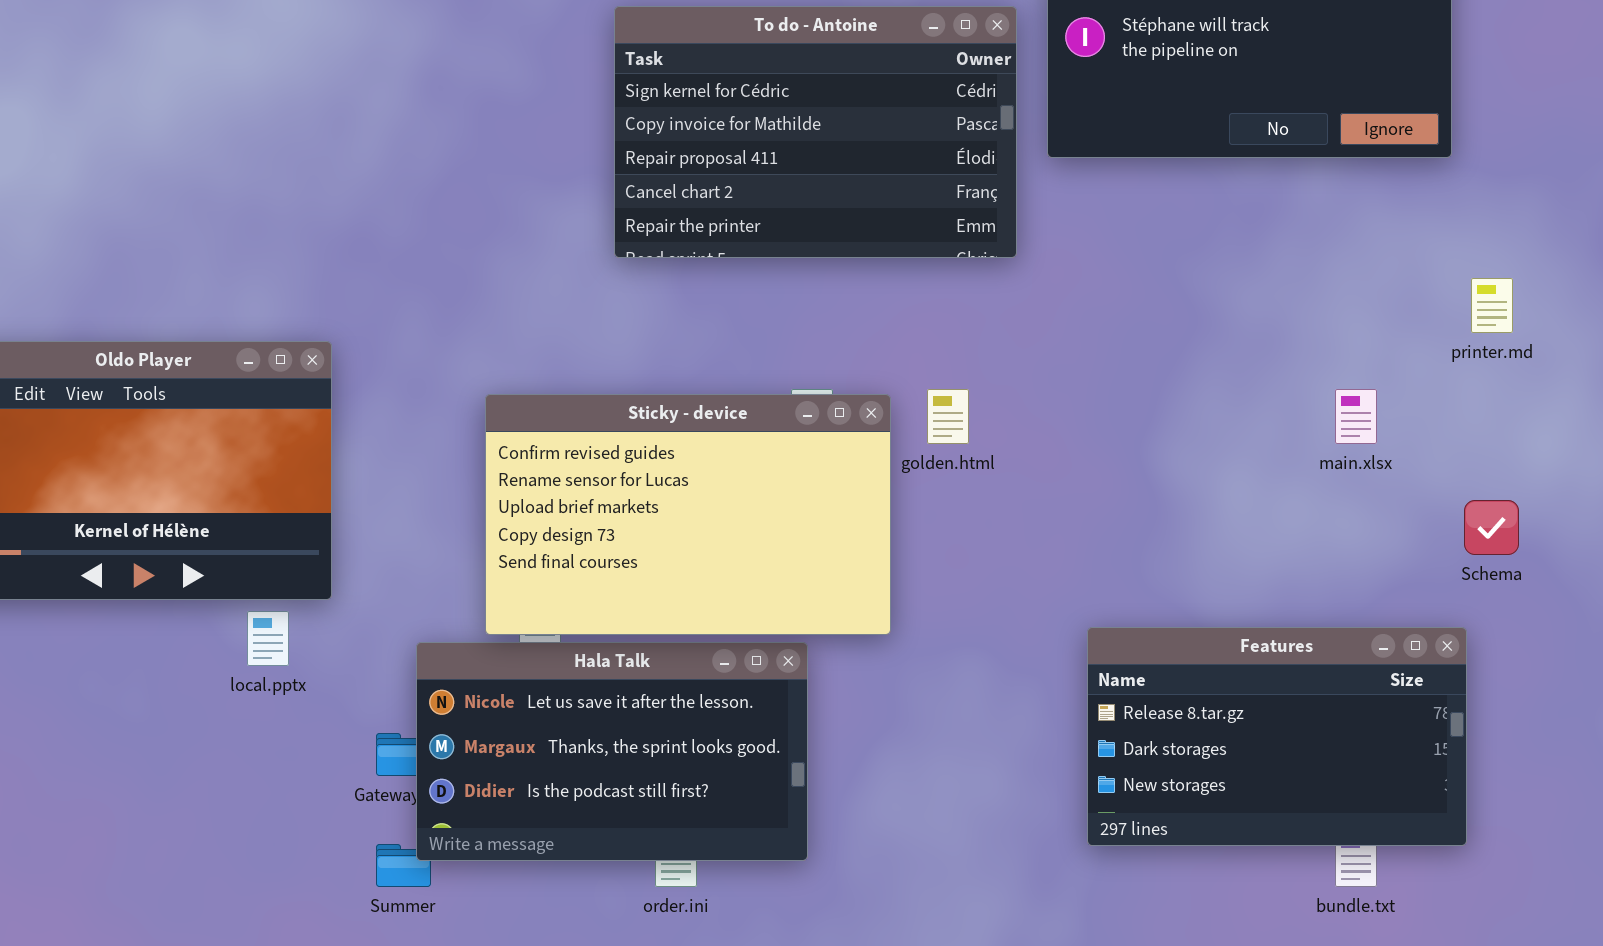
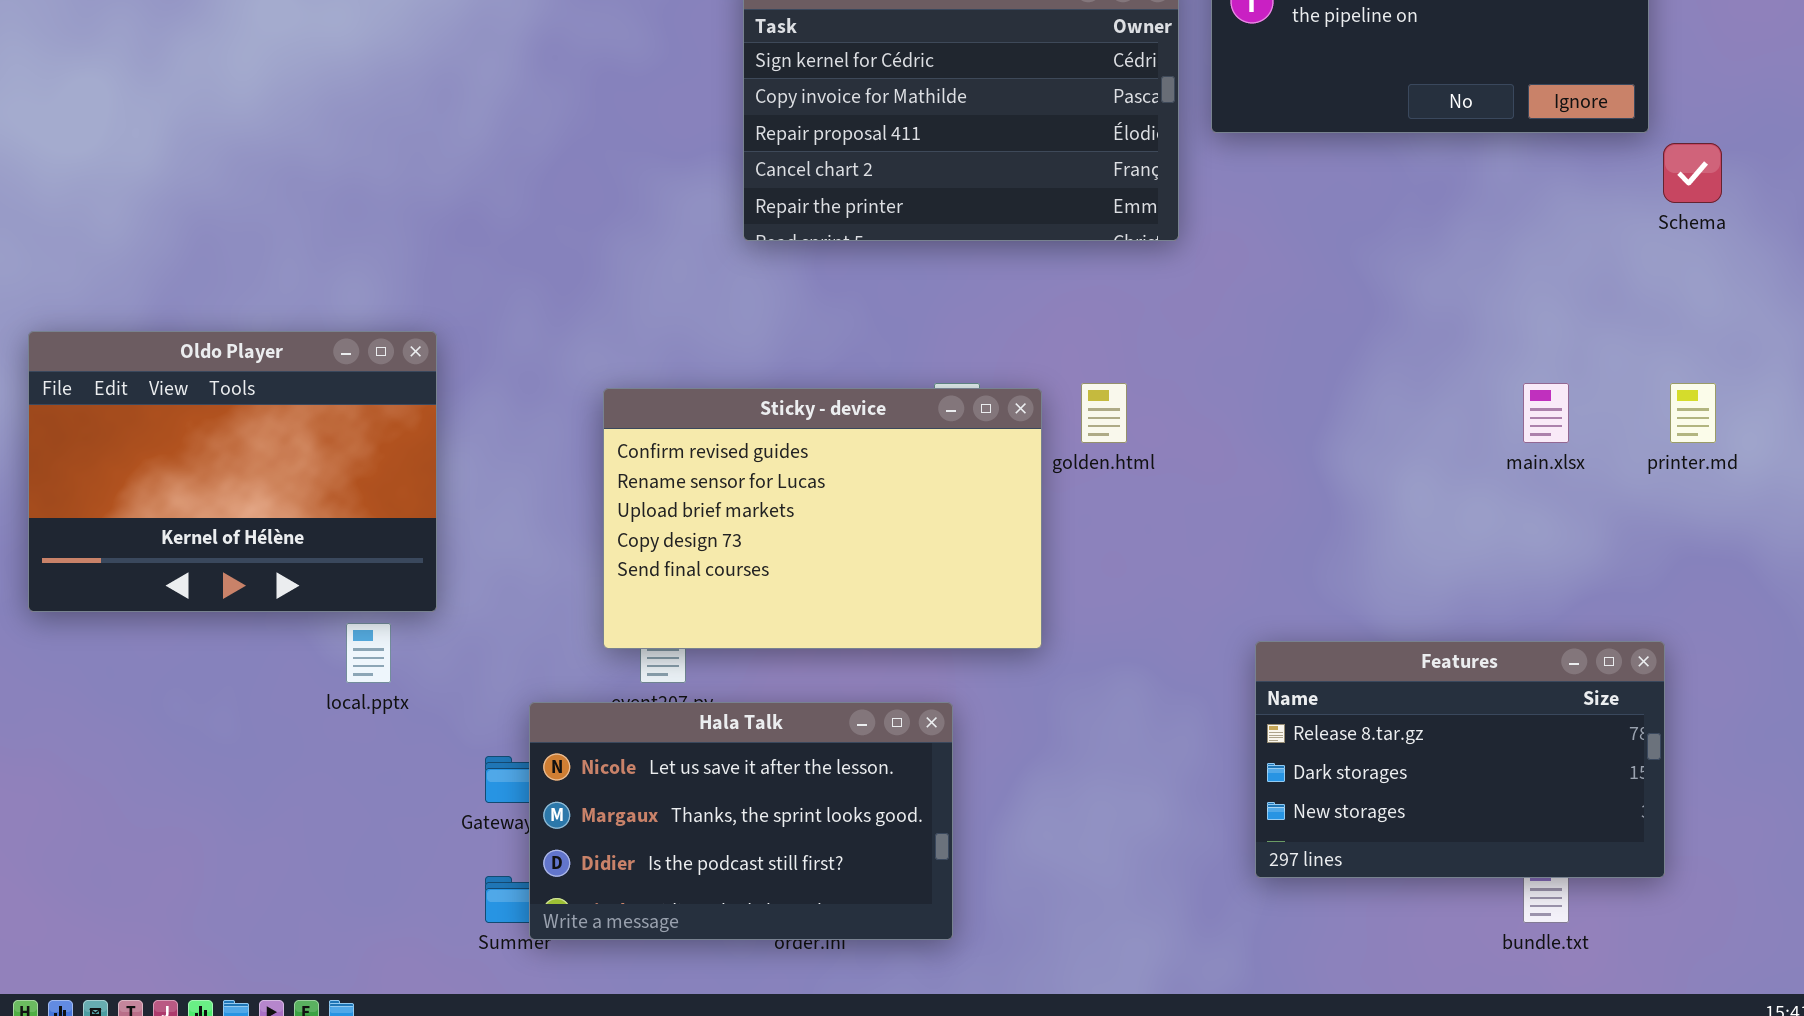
printer.md: [1471,278,1513,333] -> [1670,383,1716,443], moved
Schema: [1464,500,1519,555] -> [1663,143,1722,203], moved
Hala Talk: [416,642,808,861] -> [529,702,953,940], moved

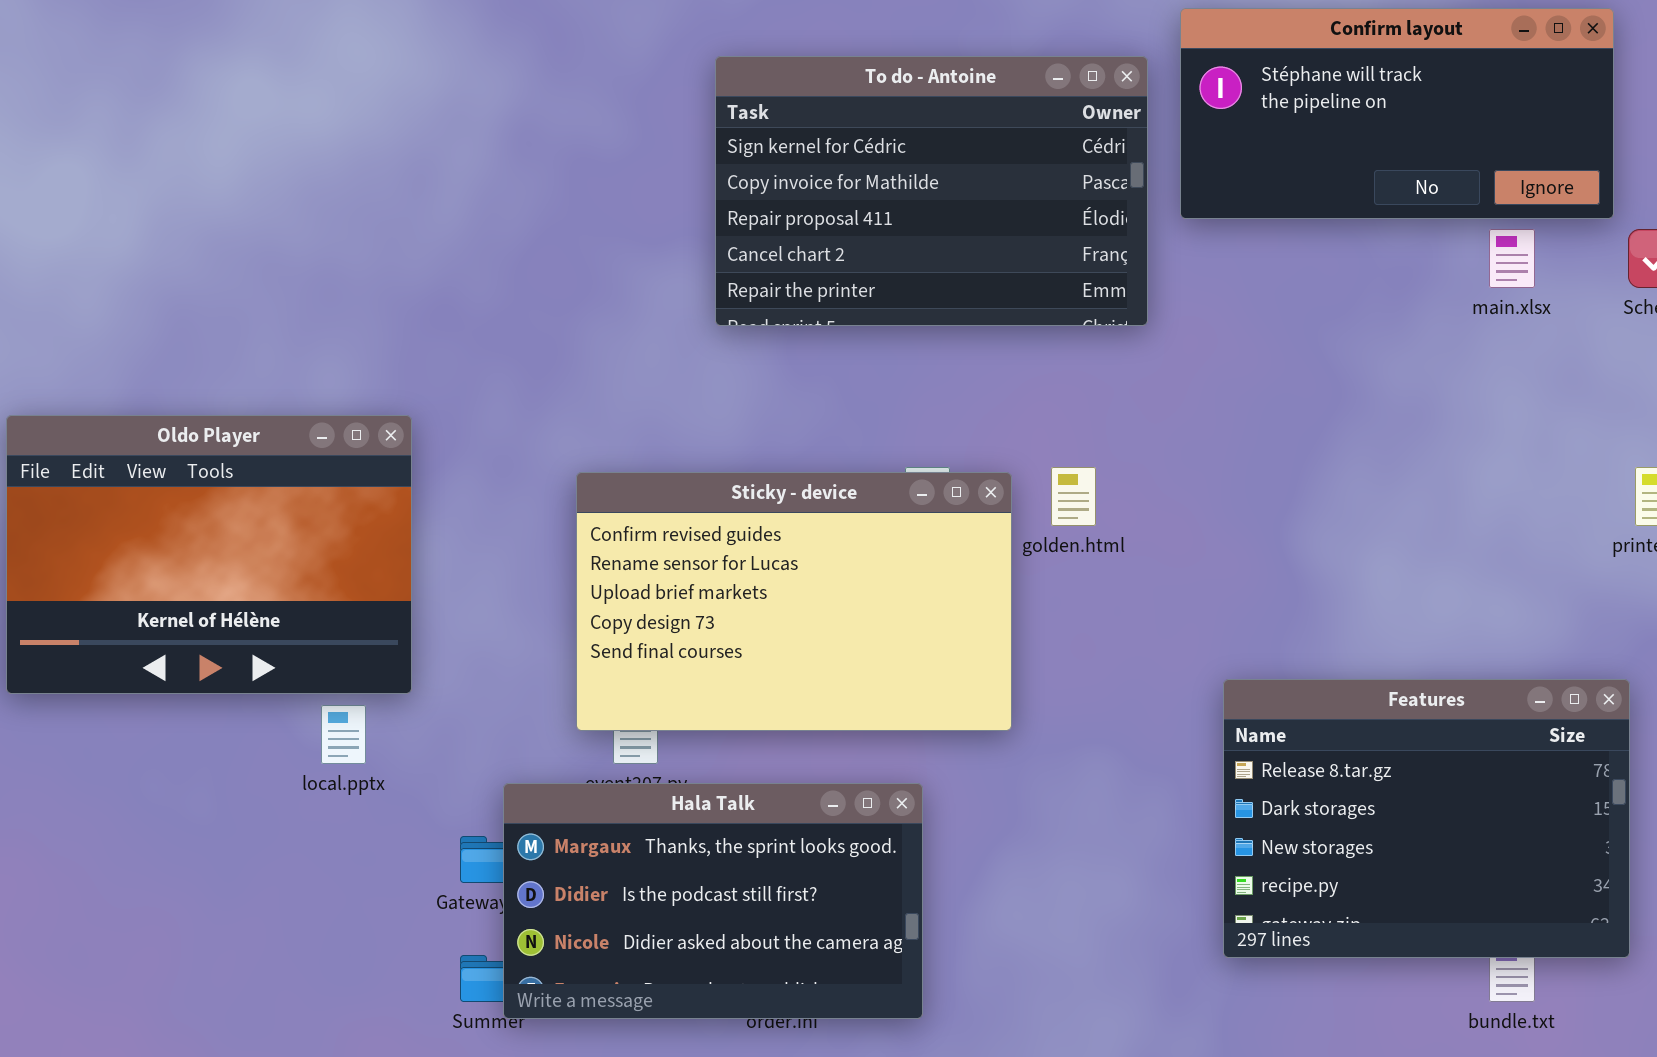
main.xlsx: [1523,383,1569,443] -> [1489,229,1535,288], moved
Features: [1255,641,1665,878] -> [1223,679,1630,958], resized
Hala Talk: [529,702,953,940] -> [503,783,923,1019], scrolled down 1 row

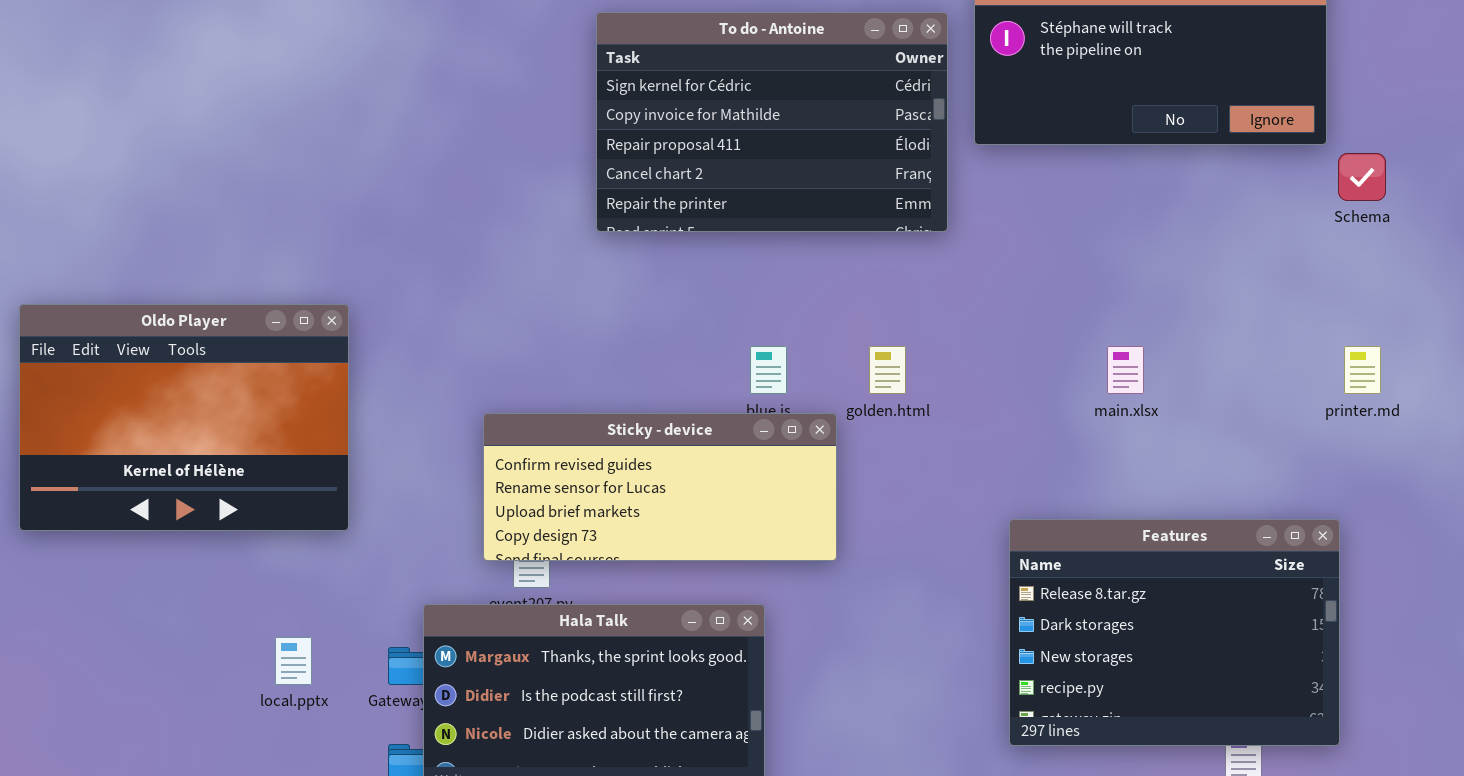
main.xlsx: [1489,229,1535,288] -> [1107,346,1144,394], moved
Sticky - device: [576,472,1012,731] -> [483,413,837,561], resized
local.pptx: [321,705,366,764] -> [275,637,312,685], moved

